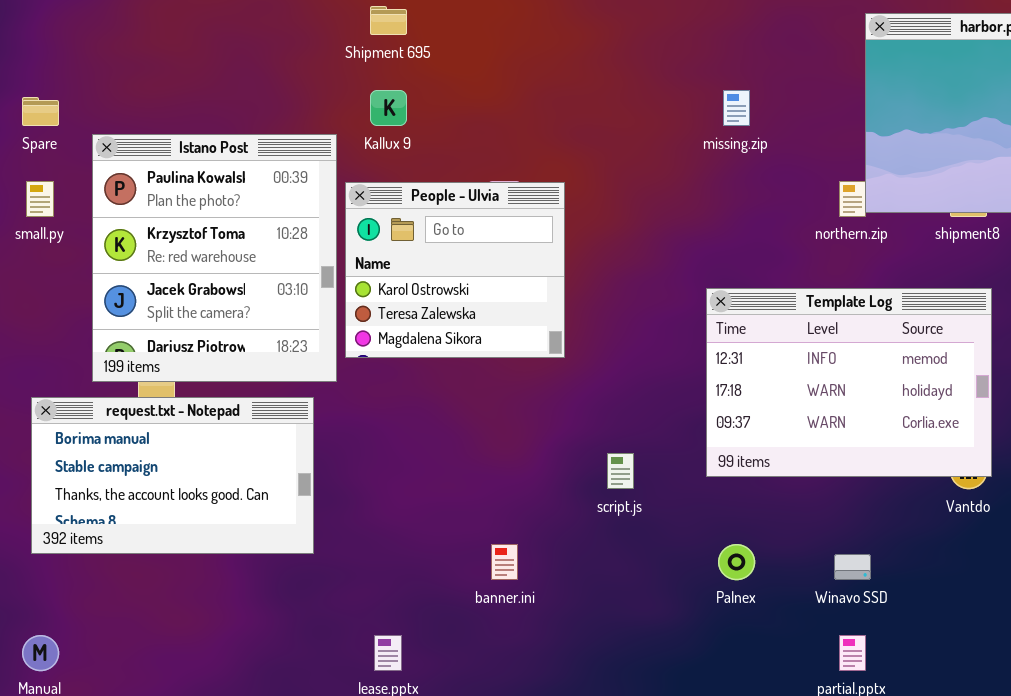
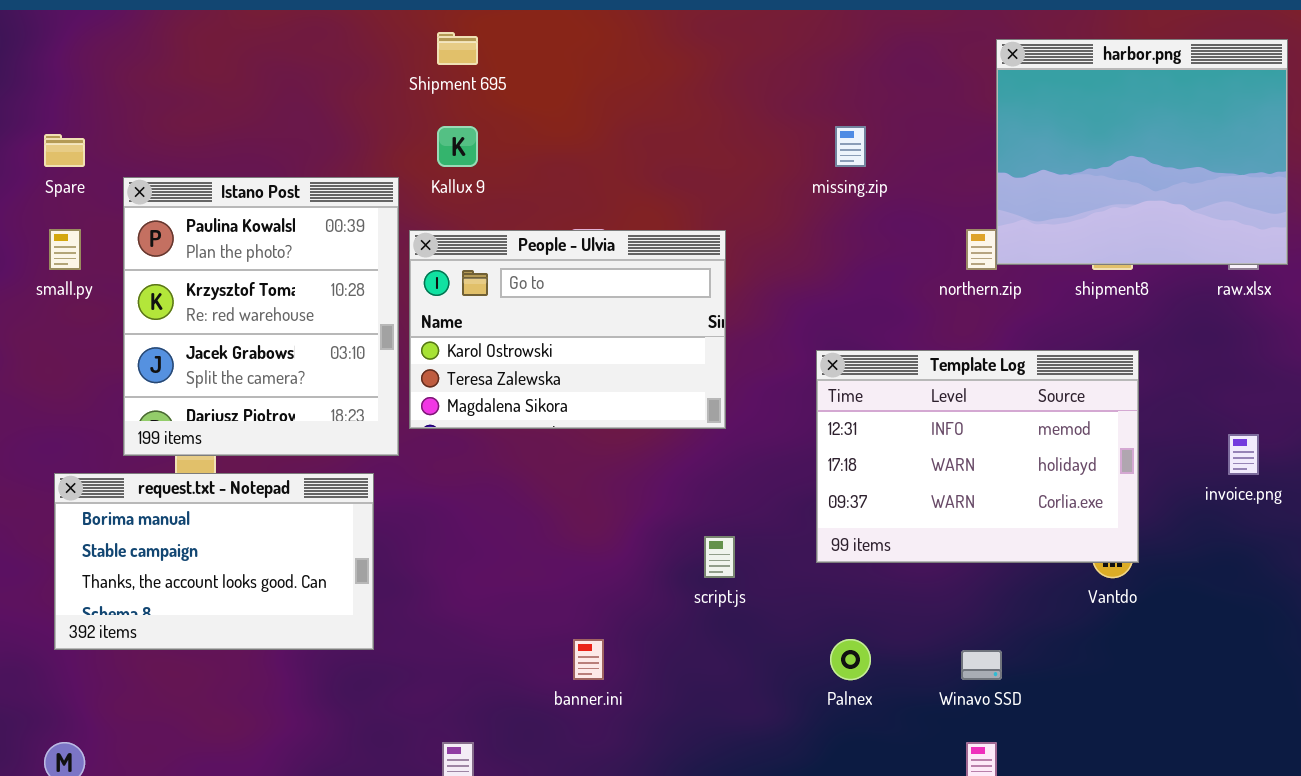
People - Ulvia: [345,182,565,358] -> [409,230,726,429], resized

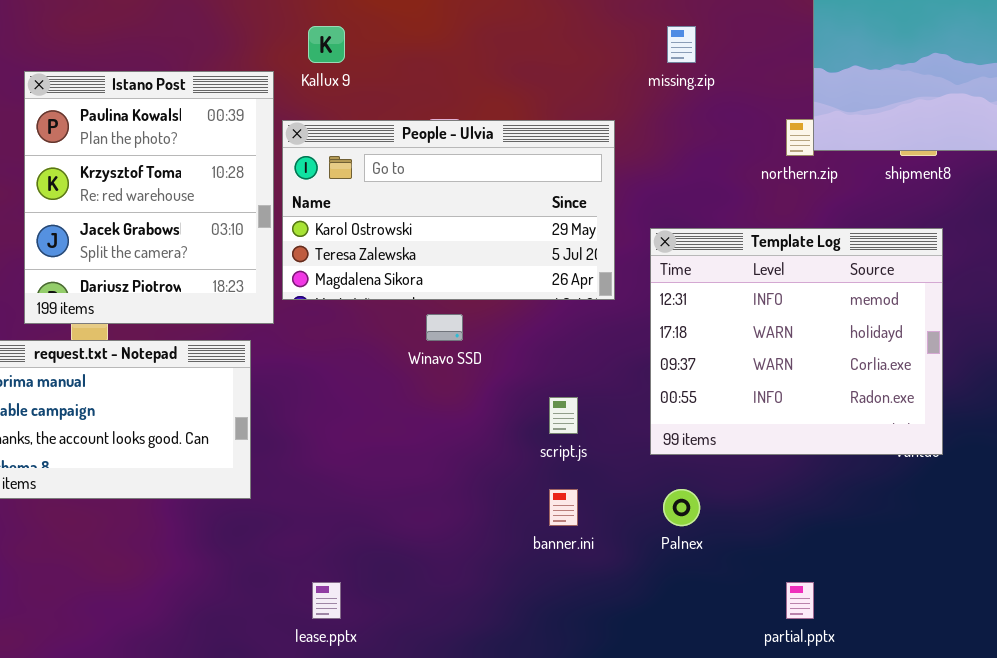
People - Ulvia: [409,230,726,429] -> [282,120,615,300], resized
Template Log: [816,350,1139,563] -> [650,228,943,455], resized
banner.ini: [573,639,604,680] -> [549,489,578,526], moved
Winavo SSD: [961,650,1002,680] -> [426,314,463,341], moved

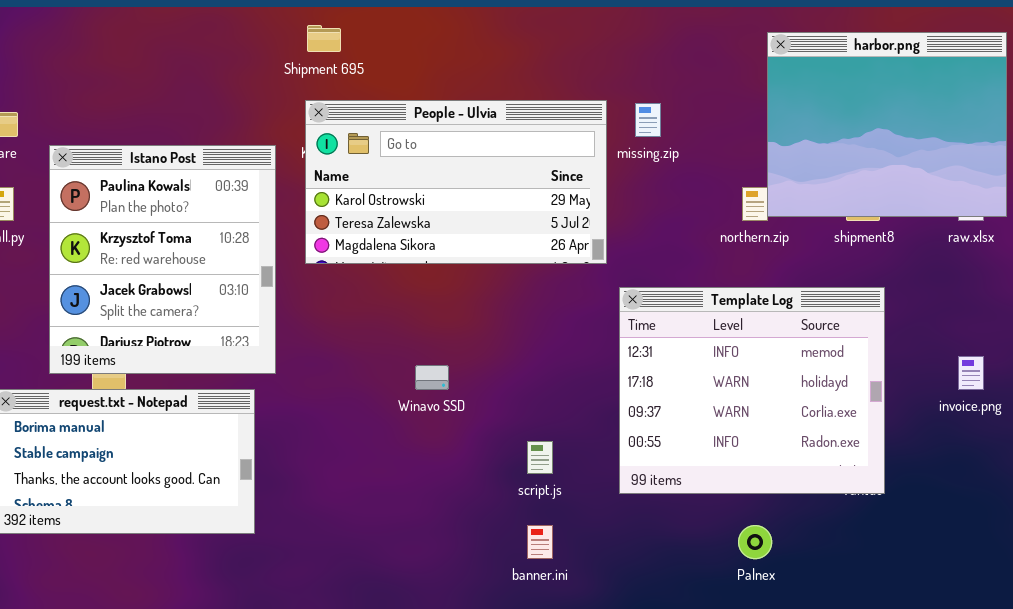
People - Ulvia: [282,120,615,300] -> [305,100,607,264], moved
Palnex: [663,489,700,526] -> [738,525,772,559], moved

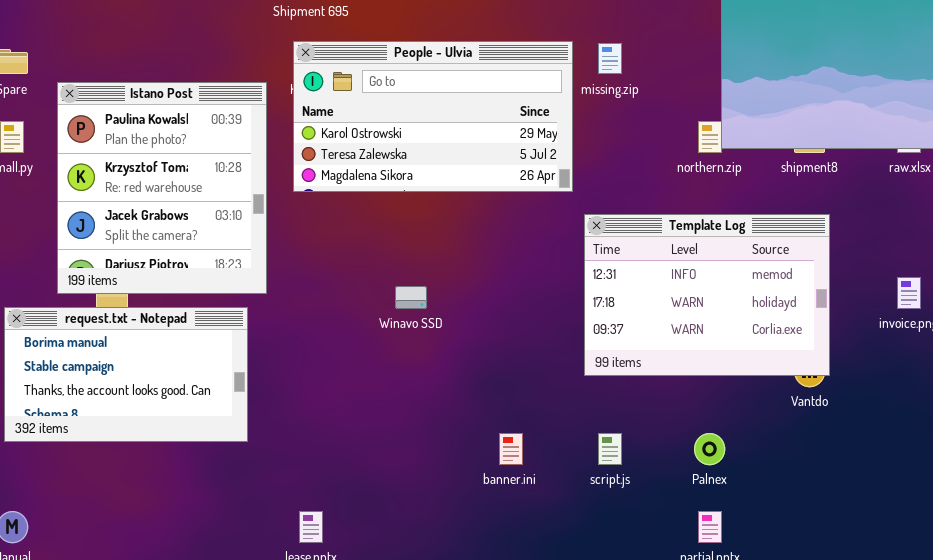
Template Log: [619,287,885,494] -> [584,214,830,376], resized
script.js: [527,441,553,474] -> [598,433,622,465], moved

